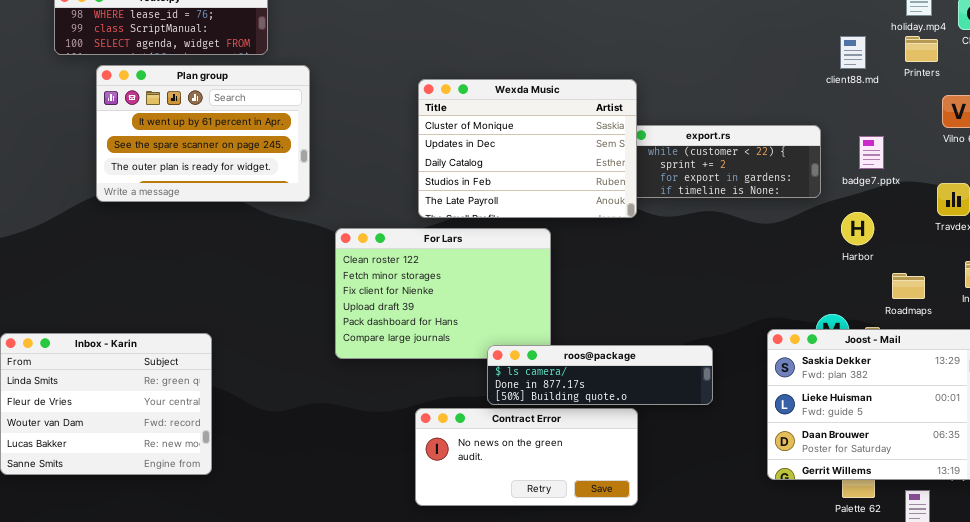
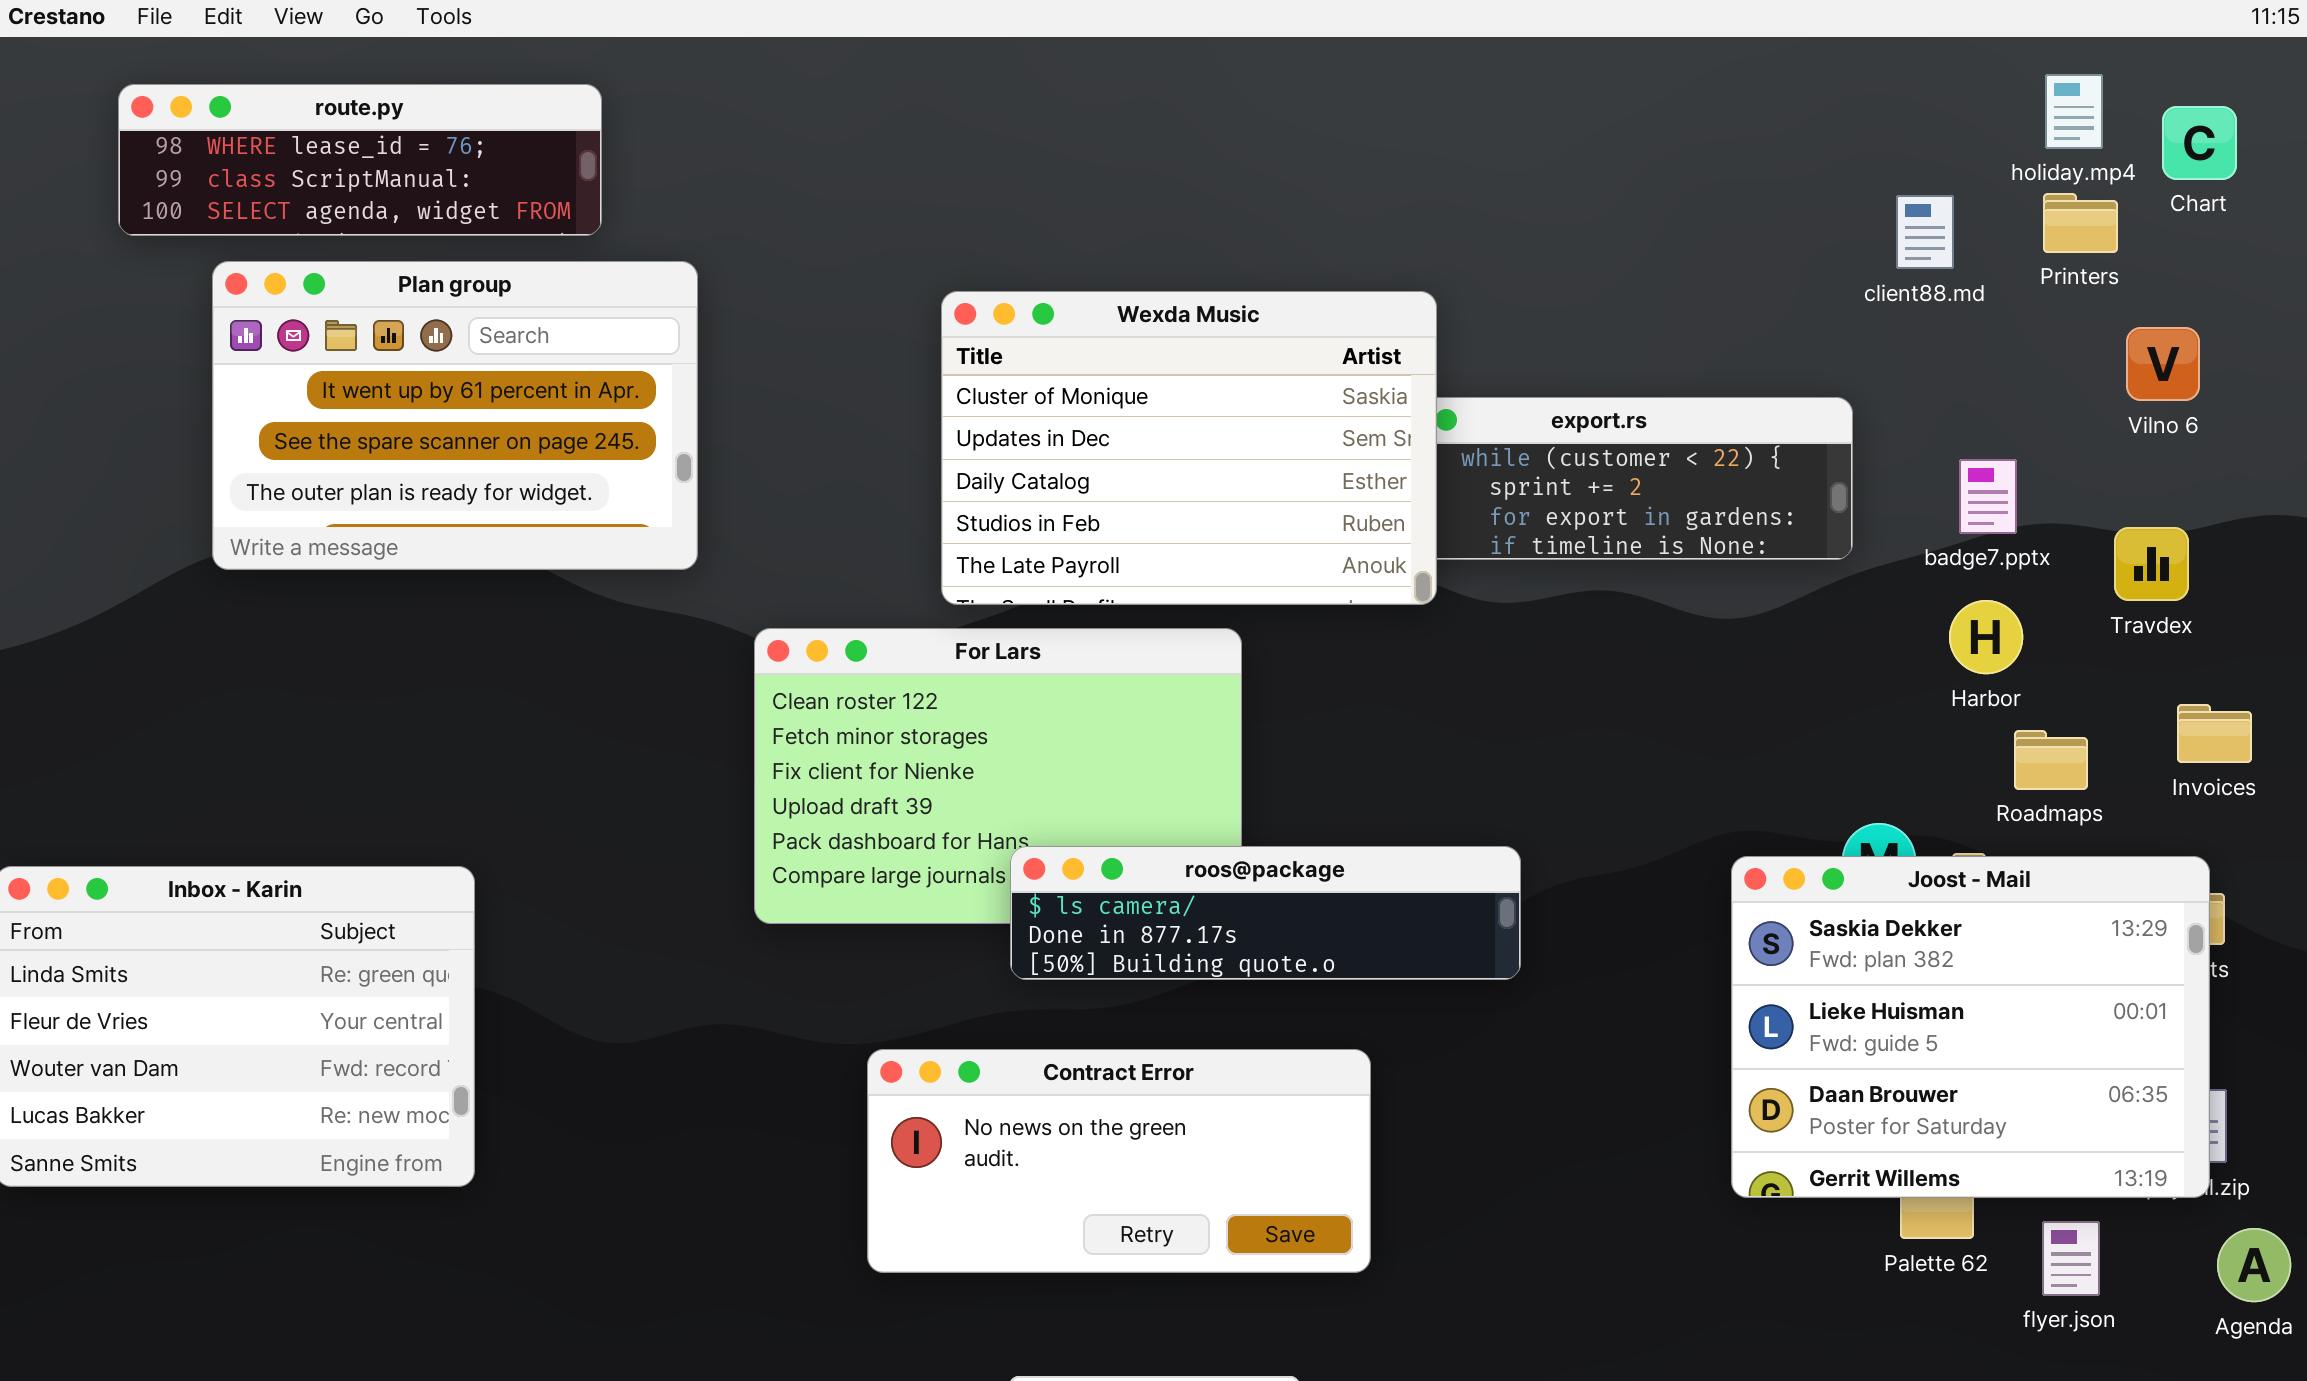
badge7.pptx: [859,136,884,169] -> [1959,459,2017,534], moved
Harbor: [841,212,874,245] -> [1949,600,2023,674], moved
roos@package: [487,345,713,405] -> [1010,846,1521,980], moved
Contract Error: [415,408,638,506] -> [867,1049,1371,1273], moved

